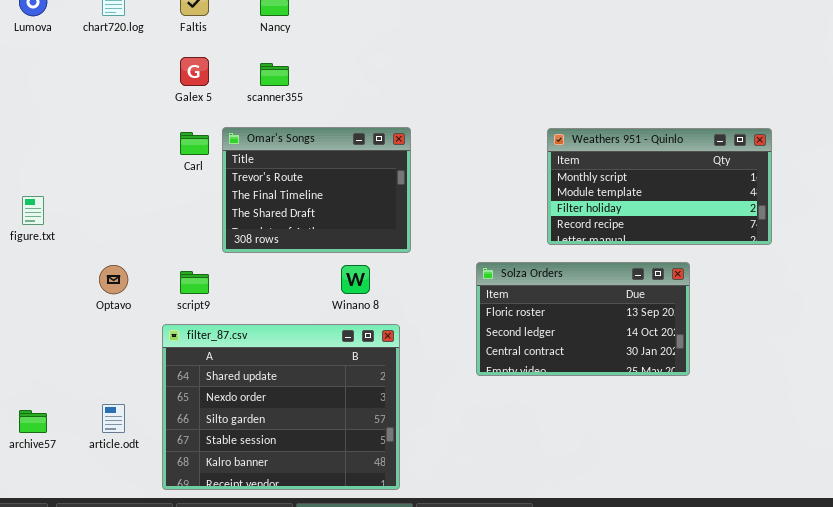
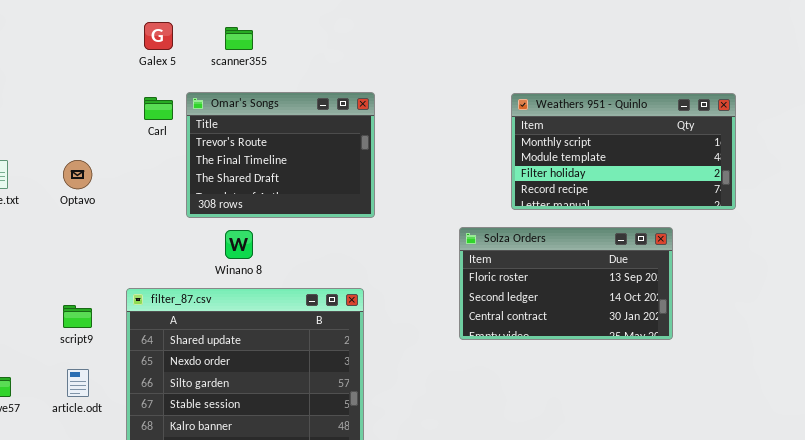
Solza Orders: [476,262,690,376] -> [459,227,673,340], moved
Optavo: [99,265,128,294] -> [63,160,92,189], moved
Winano 8: [341,265,370,294] -> [225,230,253,259], moved
script9: [180,271,209,294] -> [63,305,92,328], moved

